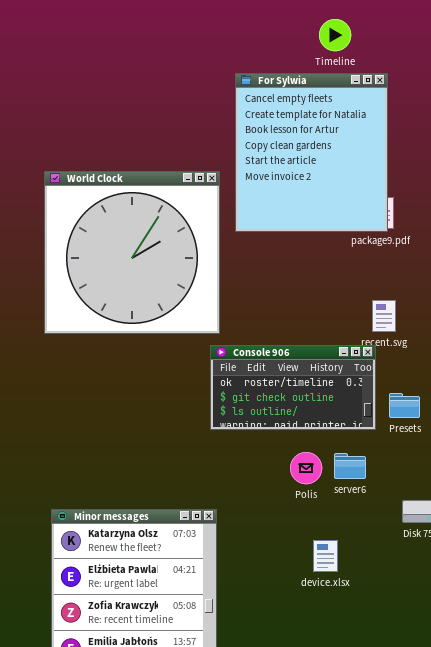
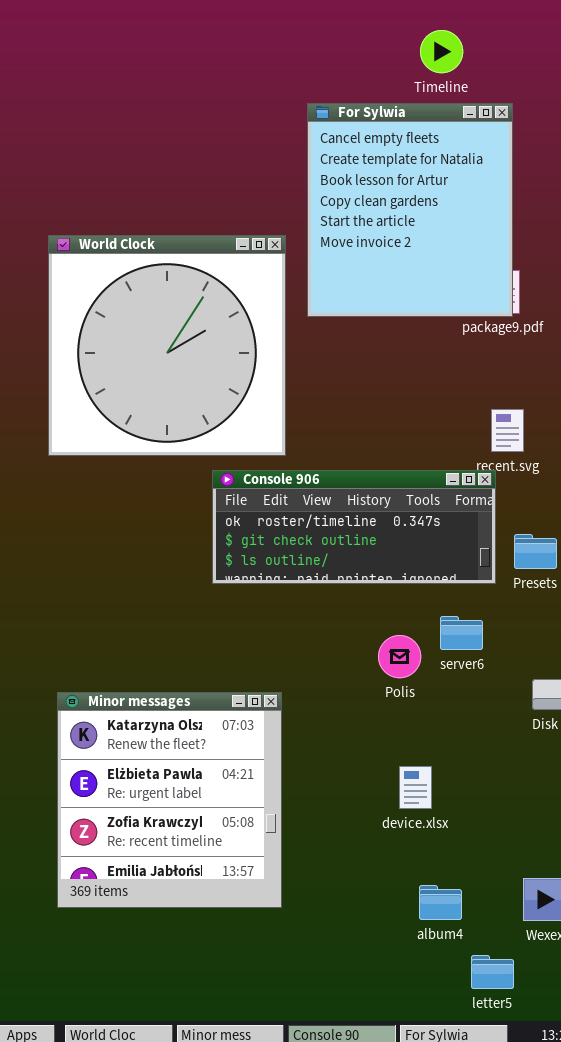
Console 906: [210,345,376,430] -> [212,470,496,584], resized
Polis: [290,452,322,484] -> [378,635,421,678], moved
device.xlsx: [313,540,338,572] -> [399,766,432,809], moved

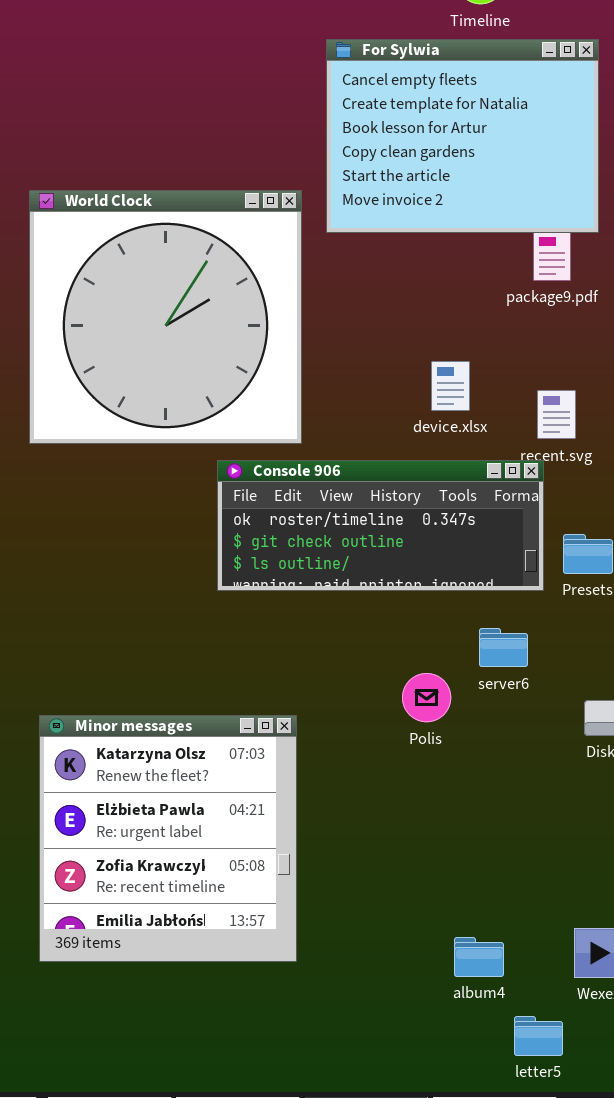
For Sylwia: [307,103,513,317] -> [326,39,599,233], resized
Polis: [378,635,421,678] -> [402,673,451,722], moved
device.xlsx: [399,766,432,809] -> [431,361,470,411], moved

